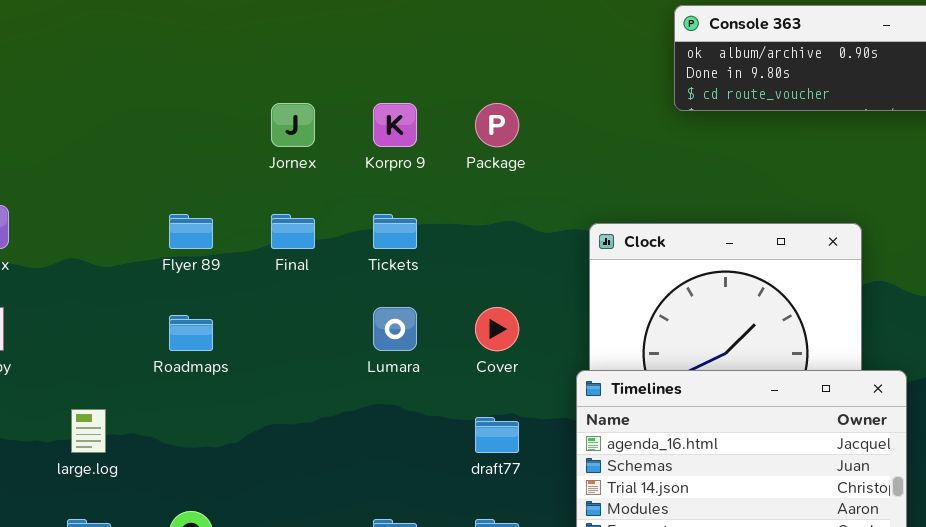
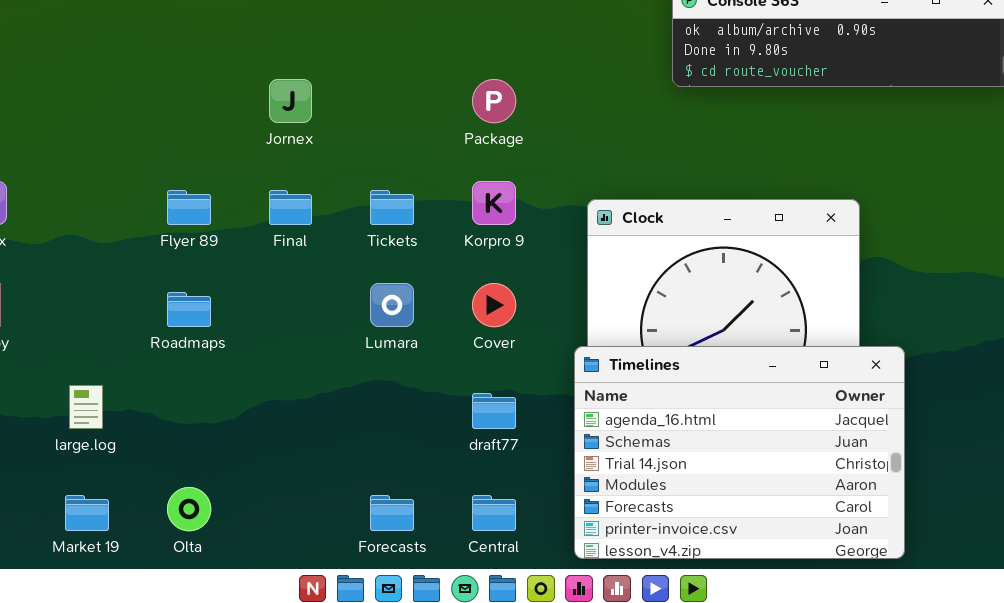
Korpro 9: [373,103,417,147] -> [472,181,516,225], moved

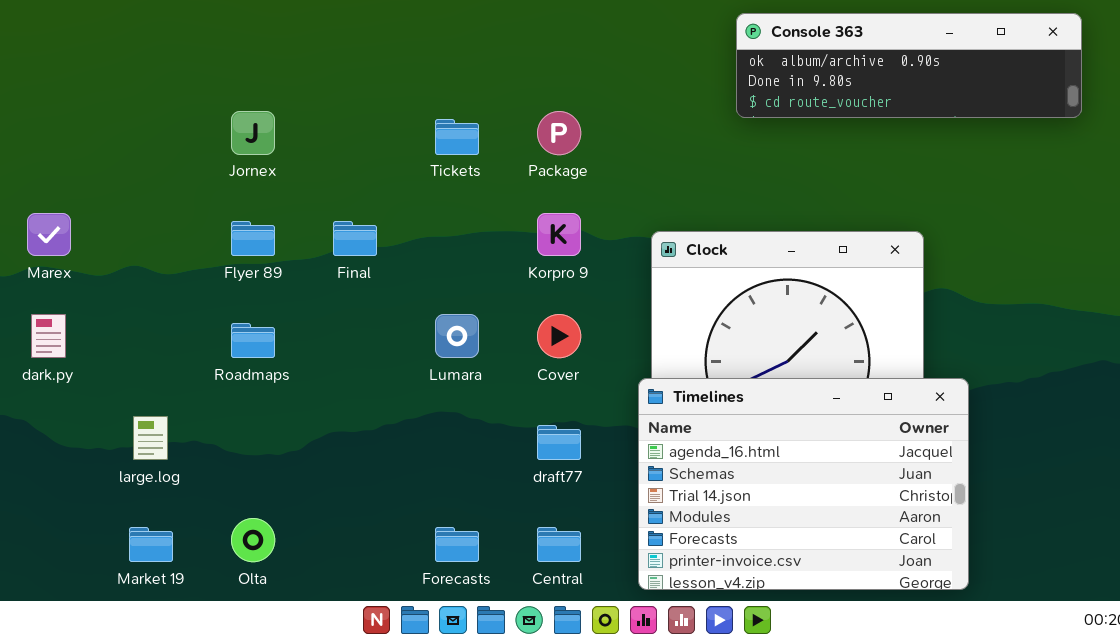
Jornex: [269,79,312,123] -> [231,111,275,155], moved
Tickets: [370,190,414,225] -> [435,119,479,155], moved

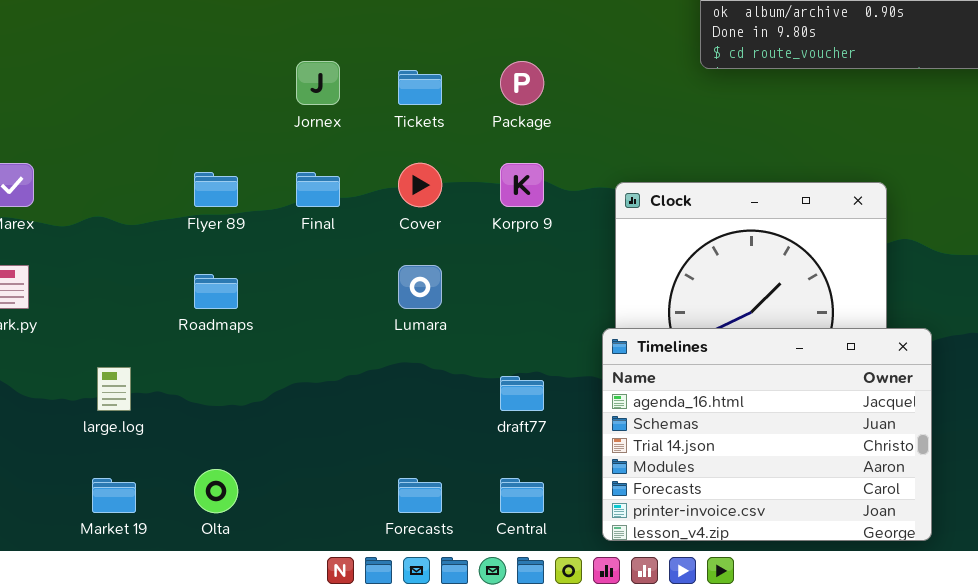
Jornex: [231,111,275,155] -> [296,61,340,105], moved
Cover: [537,314,581,358] -> [398,163,442,207], moved

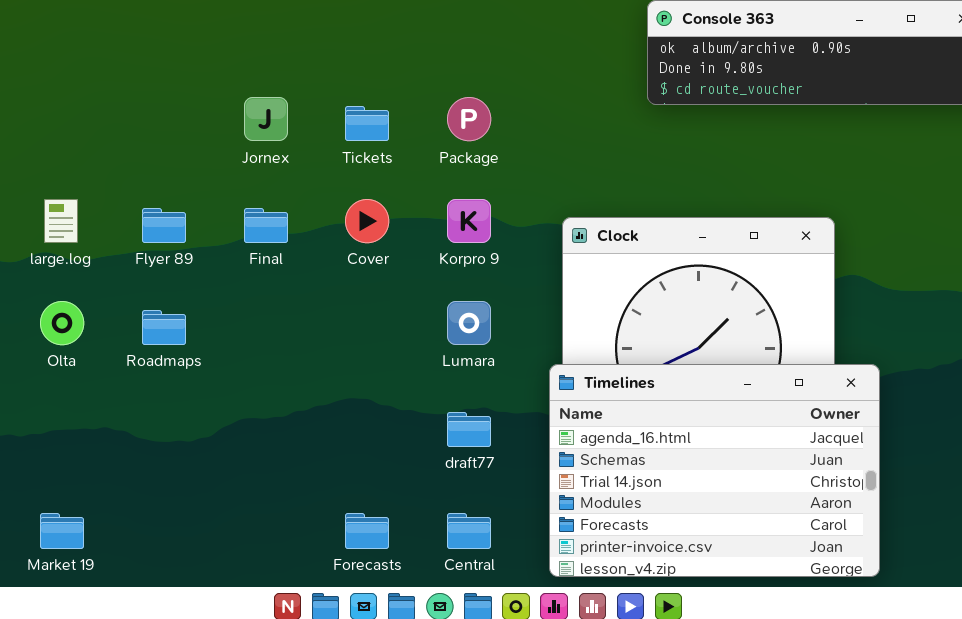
Lumara: [398,265,442,309] -> [447,301,491,345], moved
large.log: [97,367,131,411] -> [44,199,78,243], moved
Olta: [194,469,238,513] -> [40,301,84,345], moved

